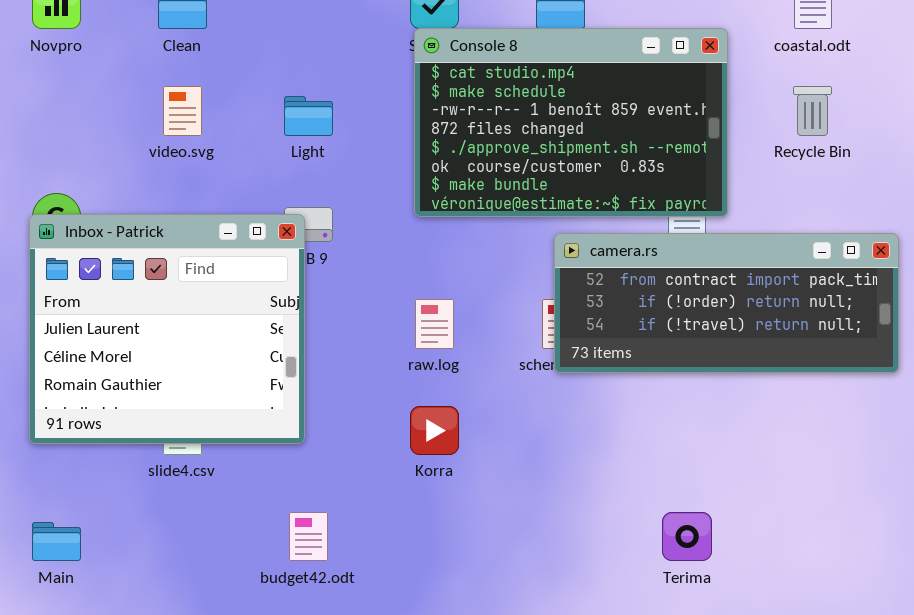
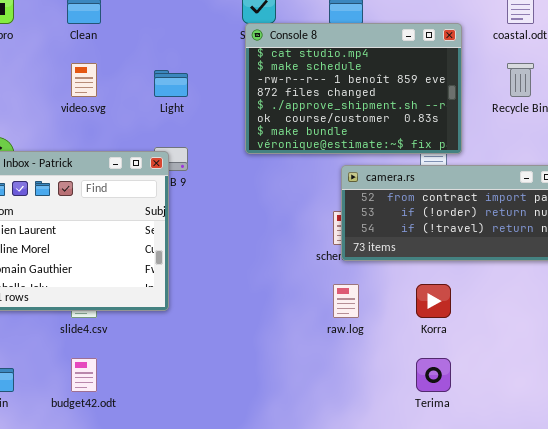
raw.log: [415,299,454,349] -> [333,284,359,318], moved
Korra: [410,406,459,455] -> [416,284,451,318], moved
budget42.odt: [289,512,328,561] -> [71,358,97,392], moved

